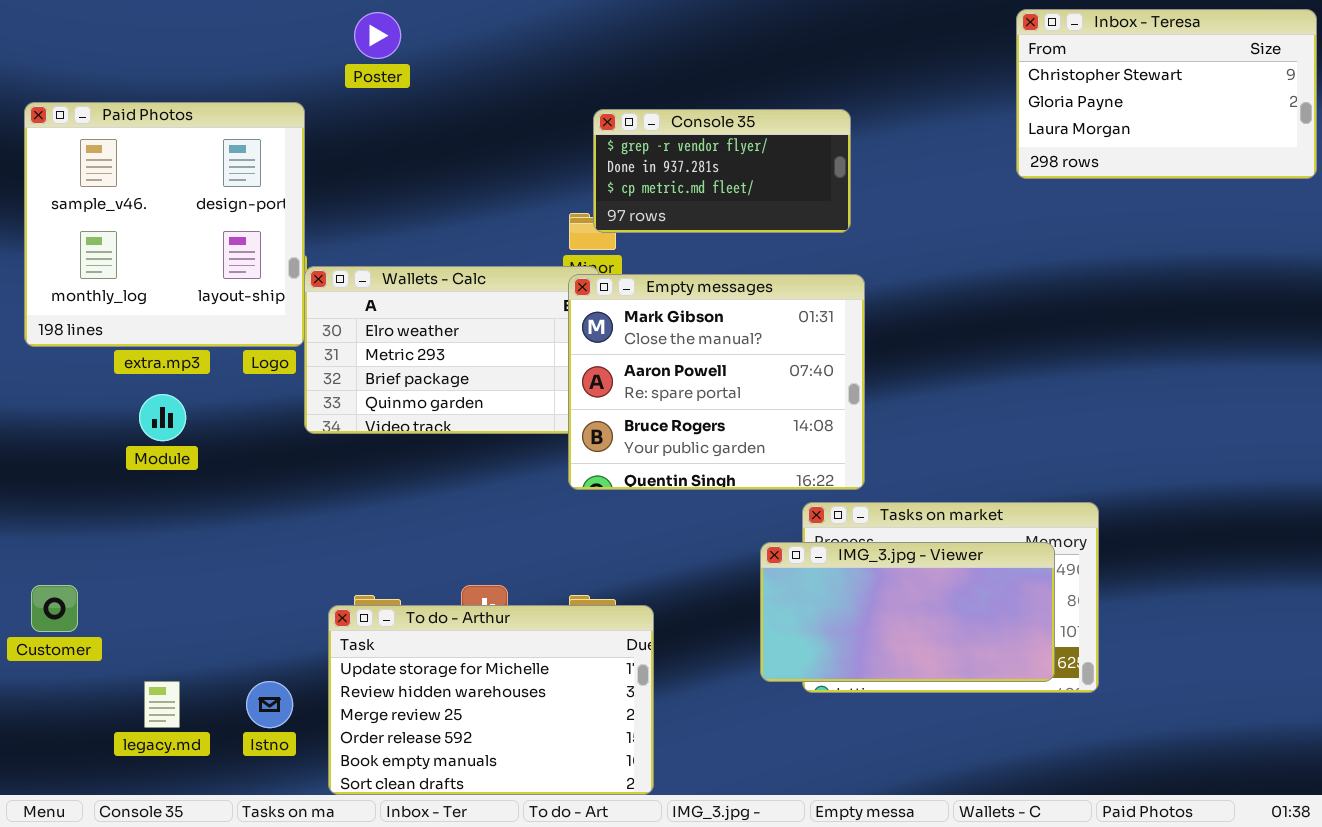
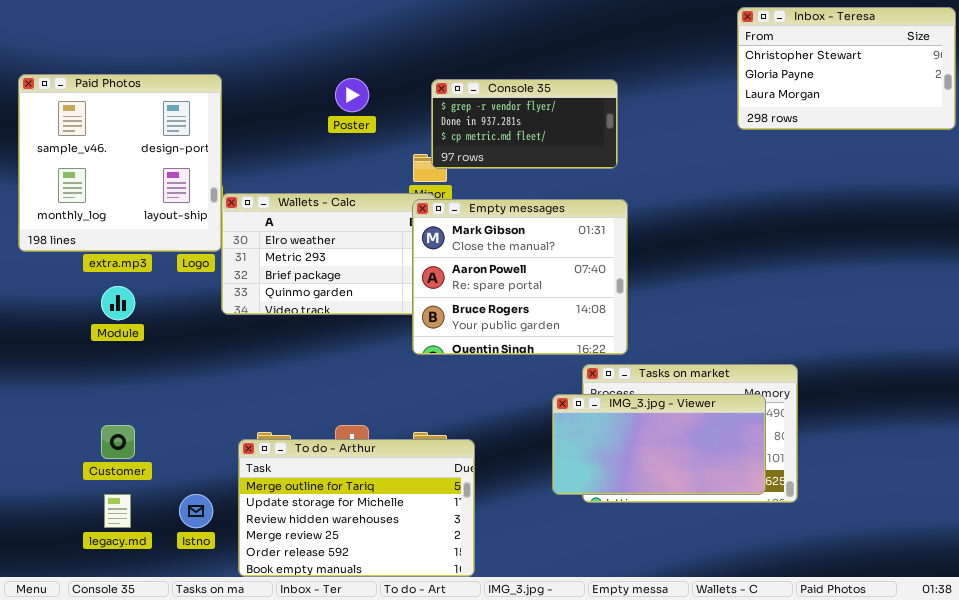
Poster: [354,12,401,59] -> [335,78,369,112], moved
Customer: [31,585,78,632] -> [101,425,135,459], moved
To do - Arthur: [328,605,654,795] -> [238,439,475,577], scrolled up 1 row

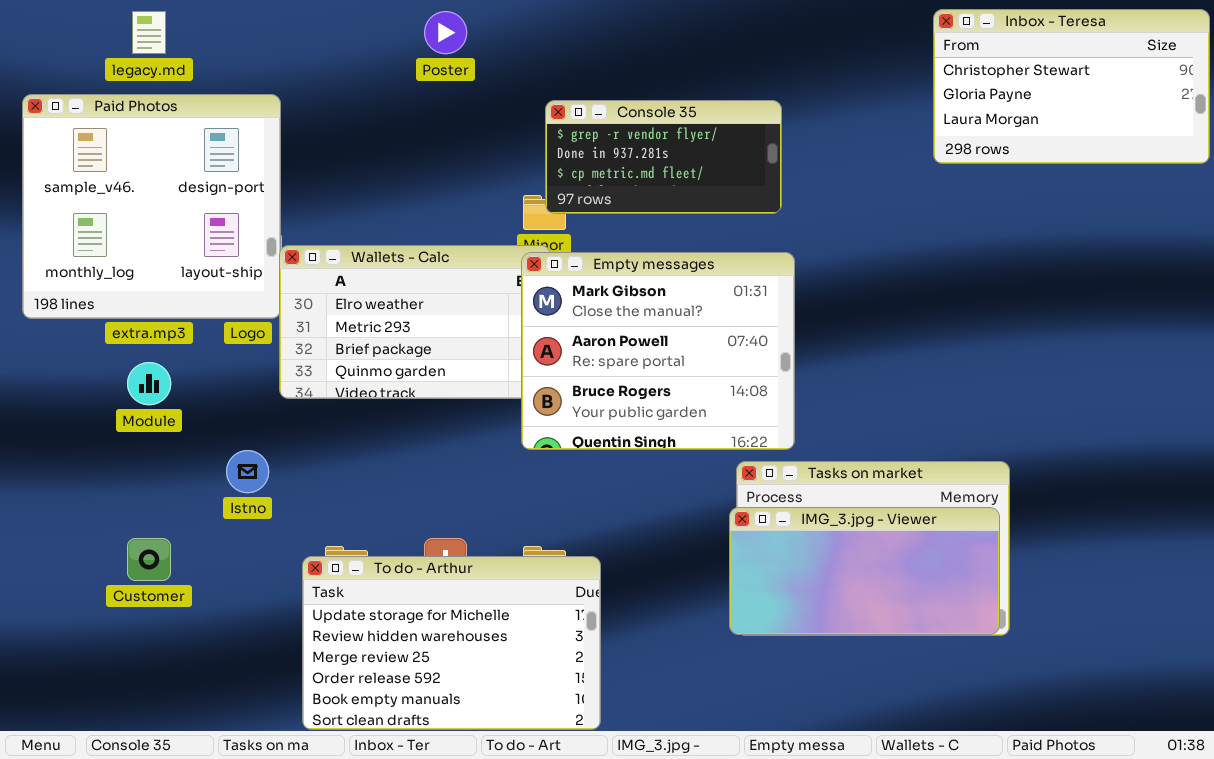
Poster: [335,78,369,112] -> [424,11,467,54], moved
IMG_3.jpg - Viewer: [552,394,766,495] -> [729,507,1000,635], moved
To do - Arthur: [238,439,475,577] -> [302,556,601,730], scrolled down 1 row
legacy.md: [104,494,131,528] -> [132,11,166,54], moved
Istno: [179,494,213,528] -> [226,450,269,493], moved

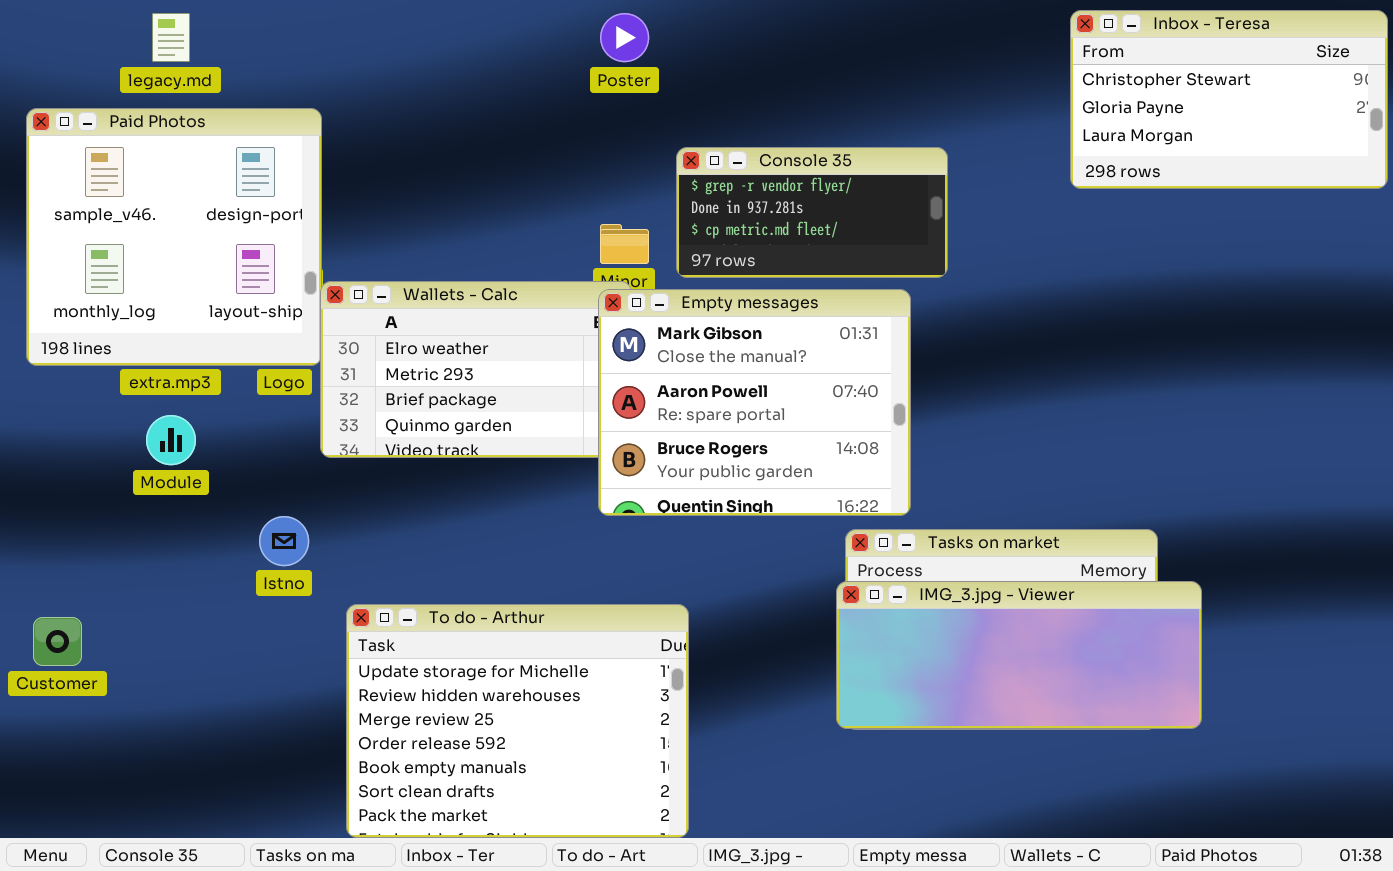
Poster: [424,11,467,54] -> [600,13,649,62], moved
Console 35: [545,100,782,214] -> [676,147,948,278], moved
IMG_3.jpg - Viewer: [729,507,1000,635] -> [836,581,1202,729], resized
Customer: [127,538,171,581] -> [33,617,82,666], moved
To do - Arthur: [302,556,601,730] -> [346,604,689,838], resized

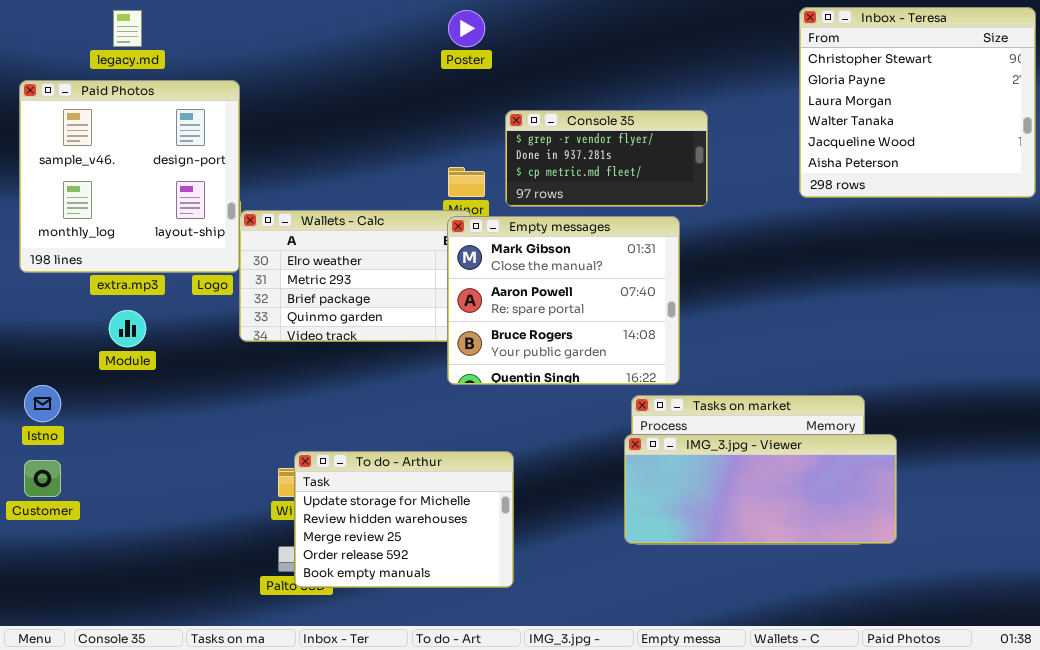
Inbox - Teresa: [1070,10,1388,189] -> [799,7,1036,198], resized
Istno: [259,516,309,566] -> [24,385,61,422], moved
To do - Arthur: [346,604,689,838] -> [294,451,514,588], resized

